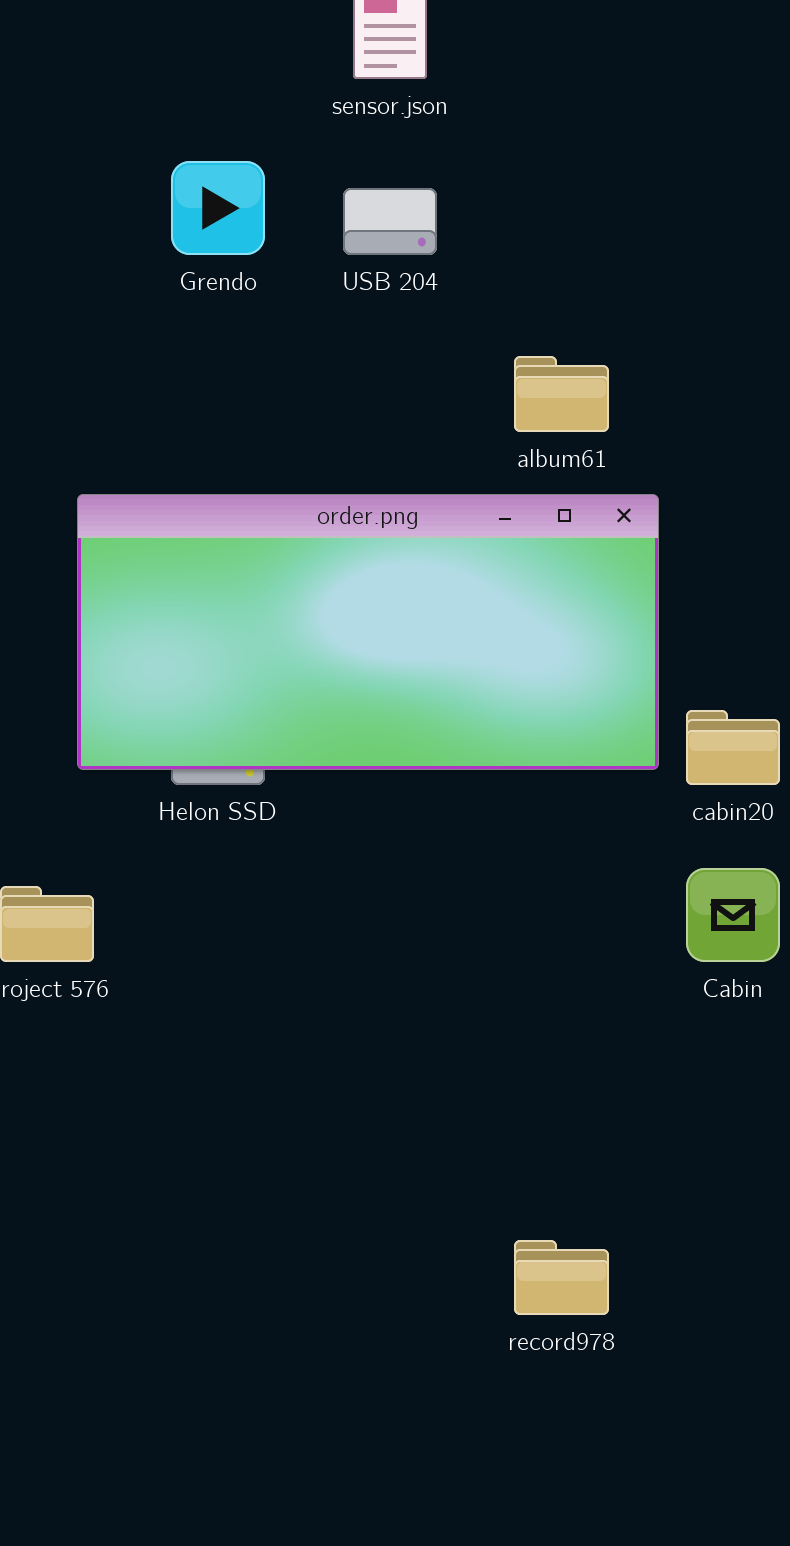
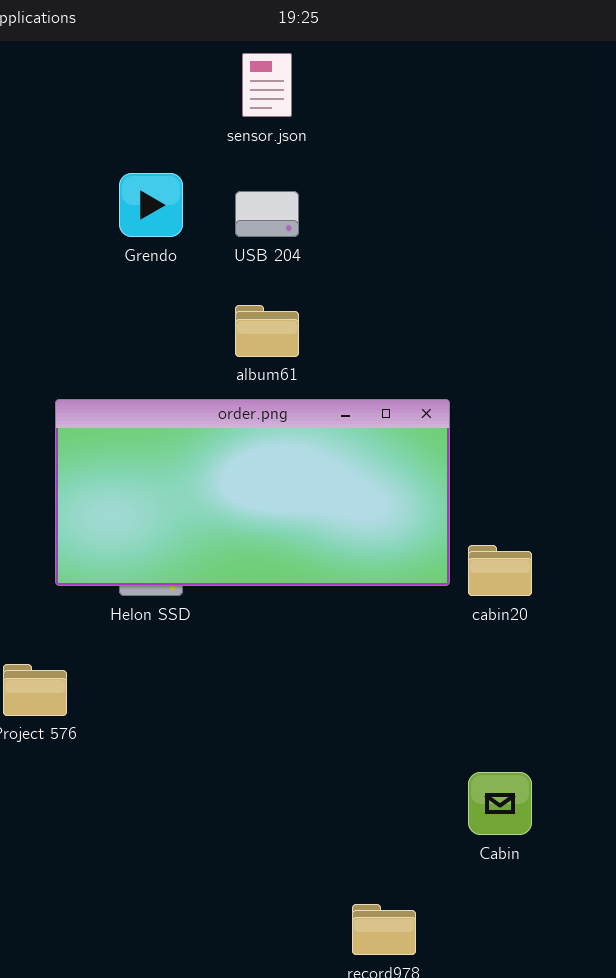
album61: [514,356,609,432] -> [235,305,299,357], moved
Cabin: [686,868,780,962] -> [468,772,532,835], moved

